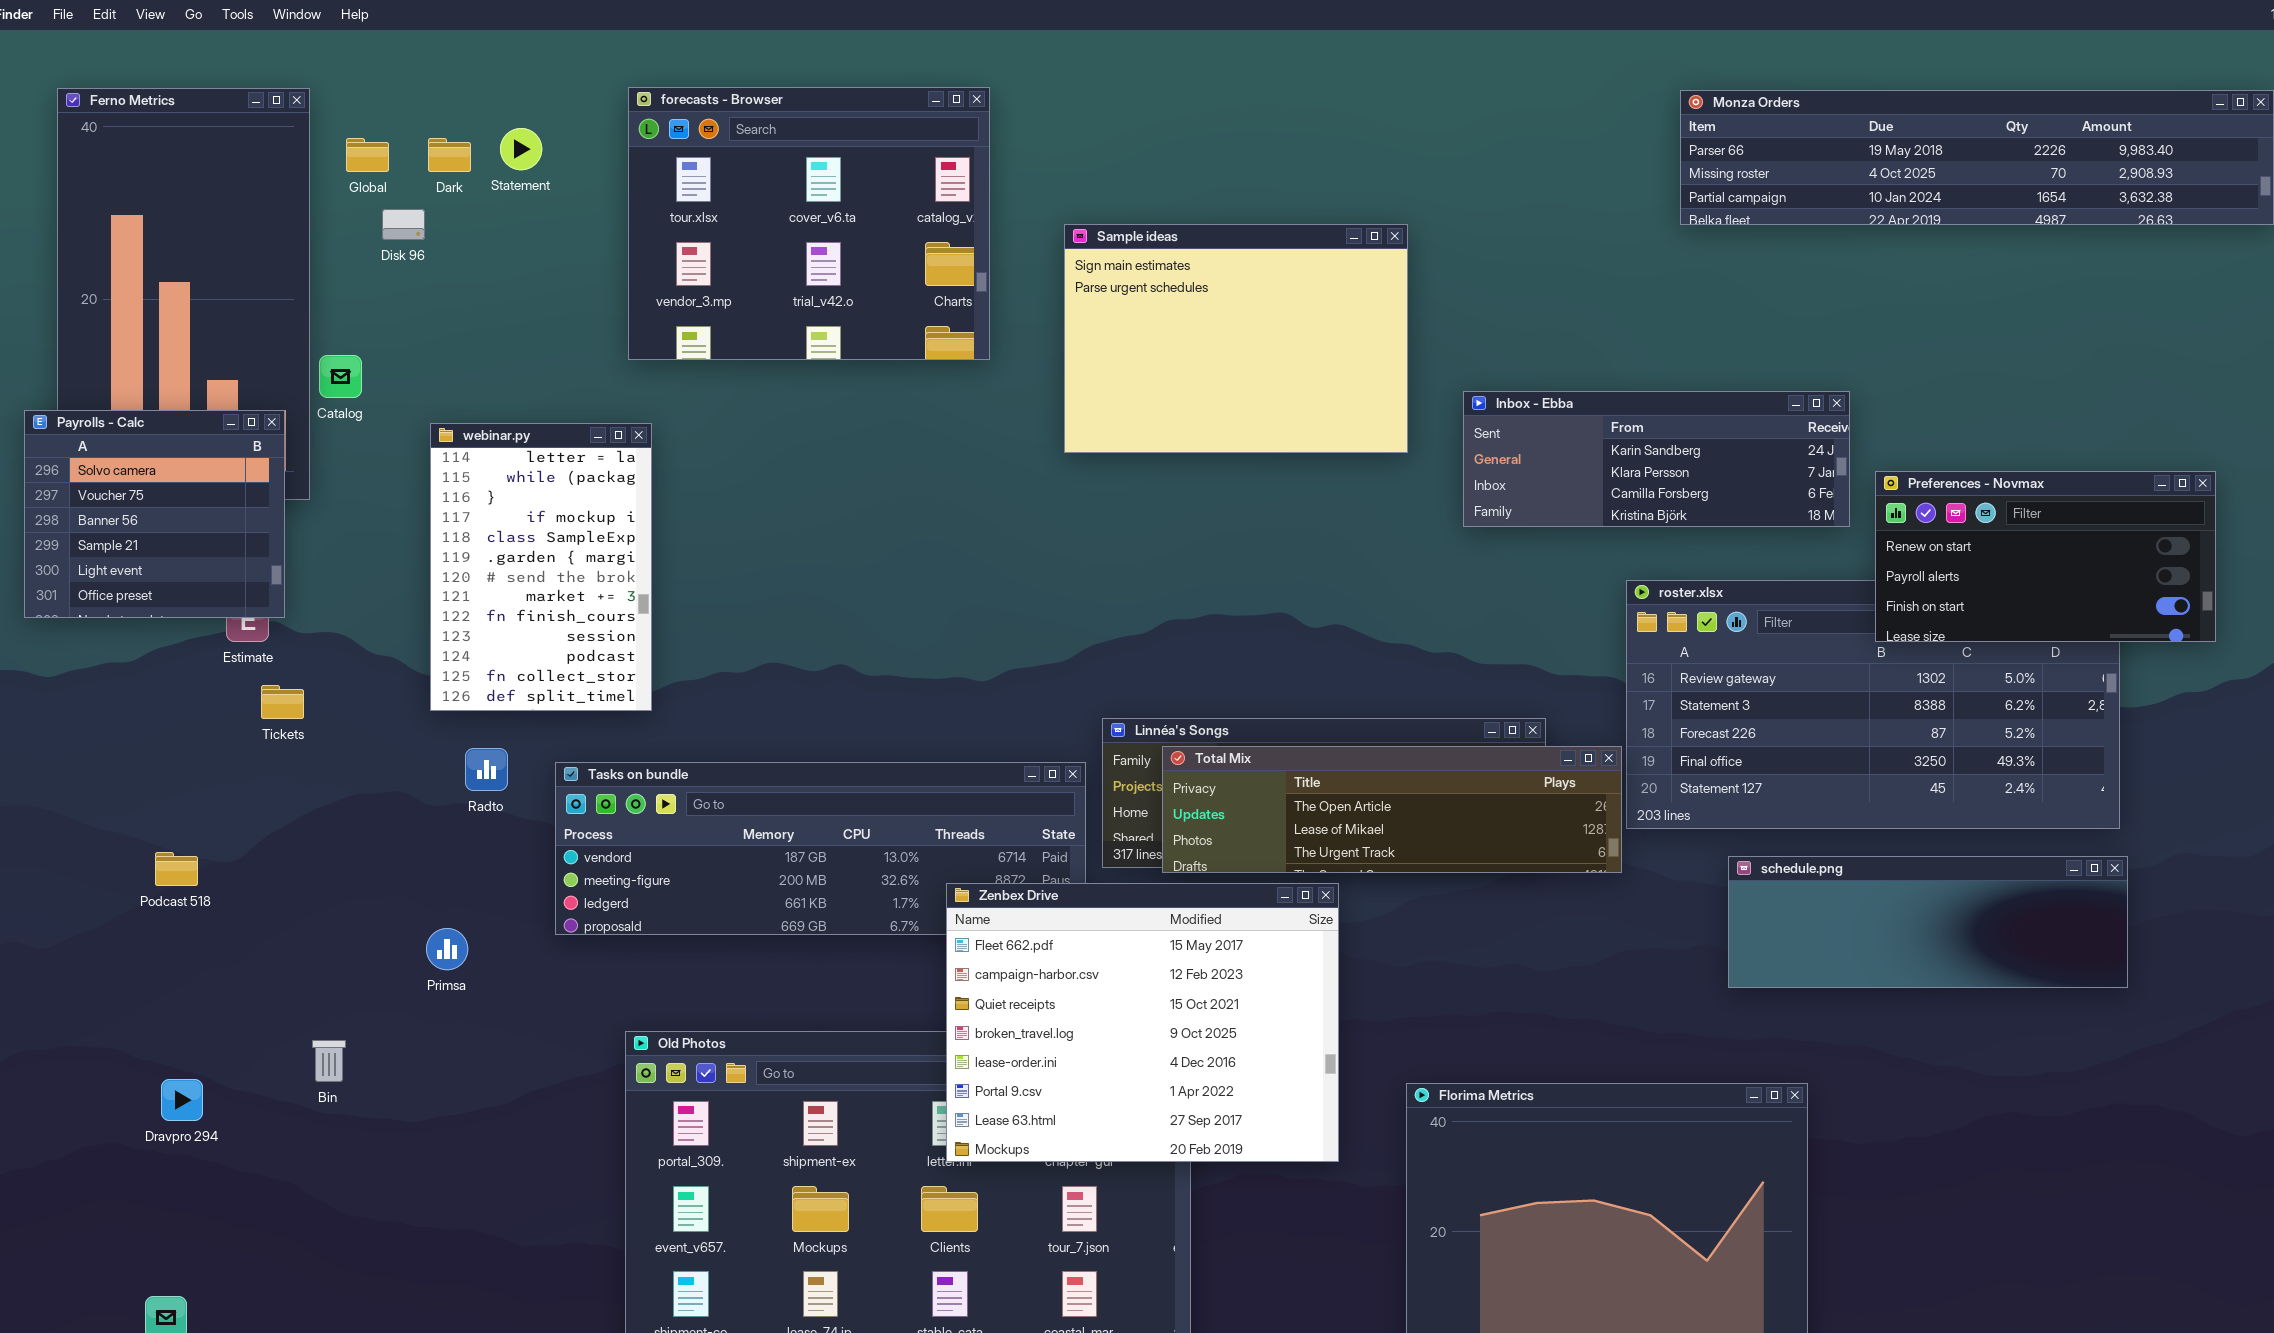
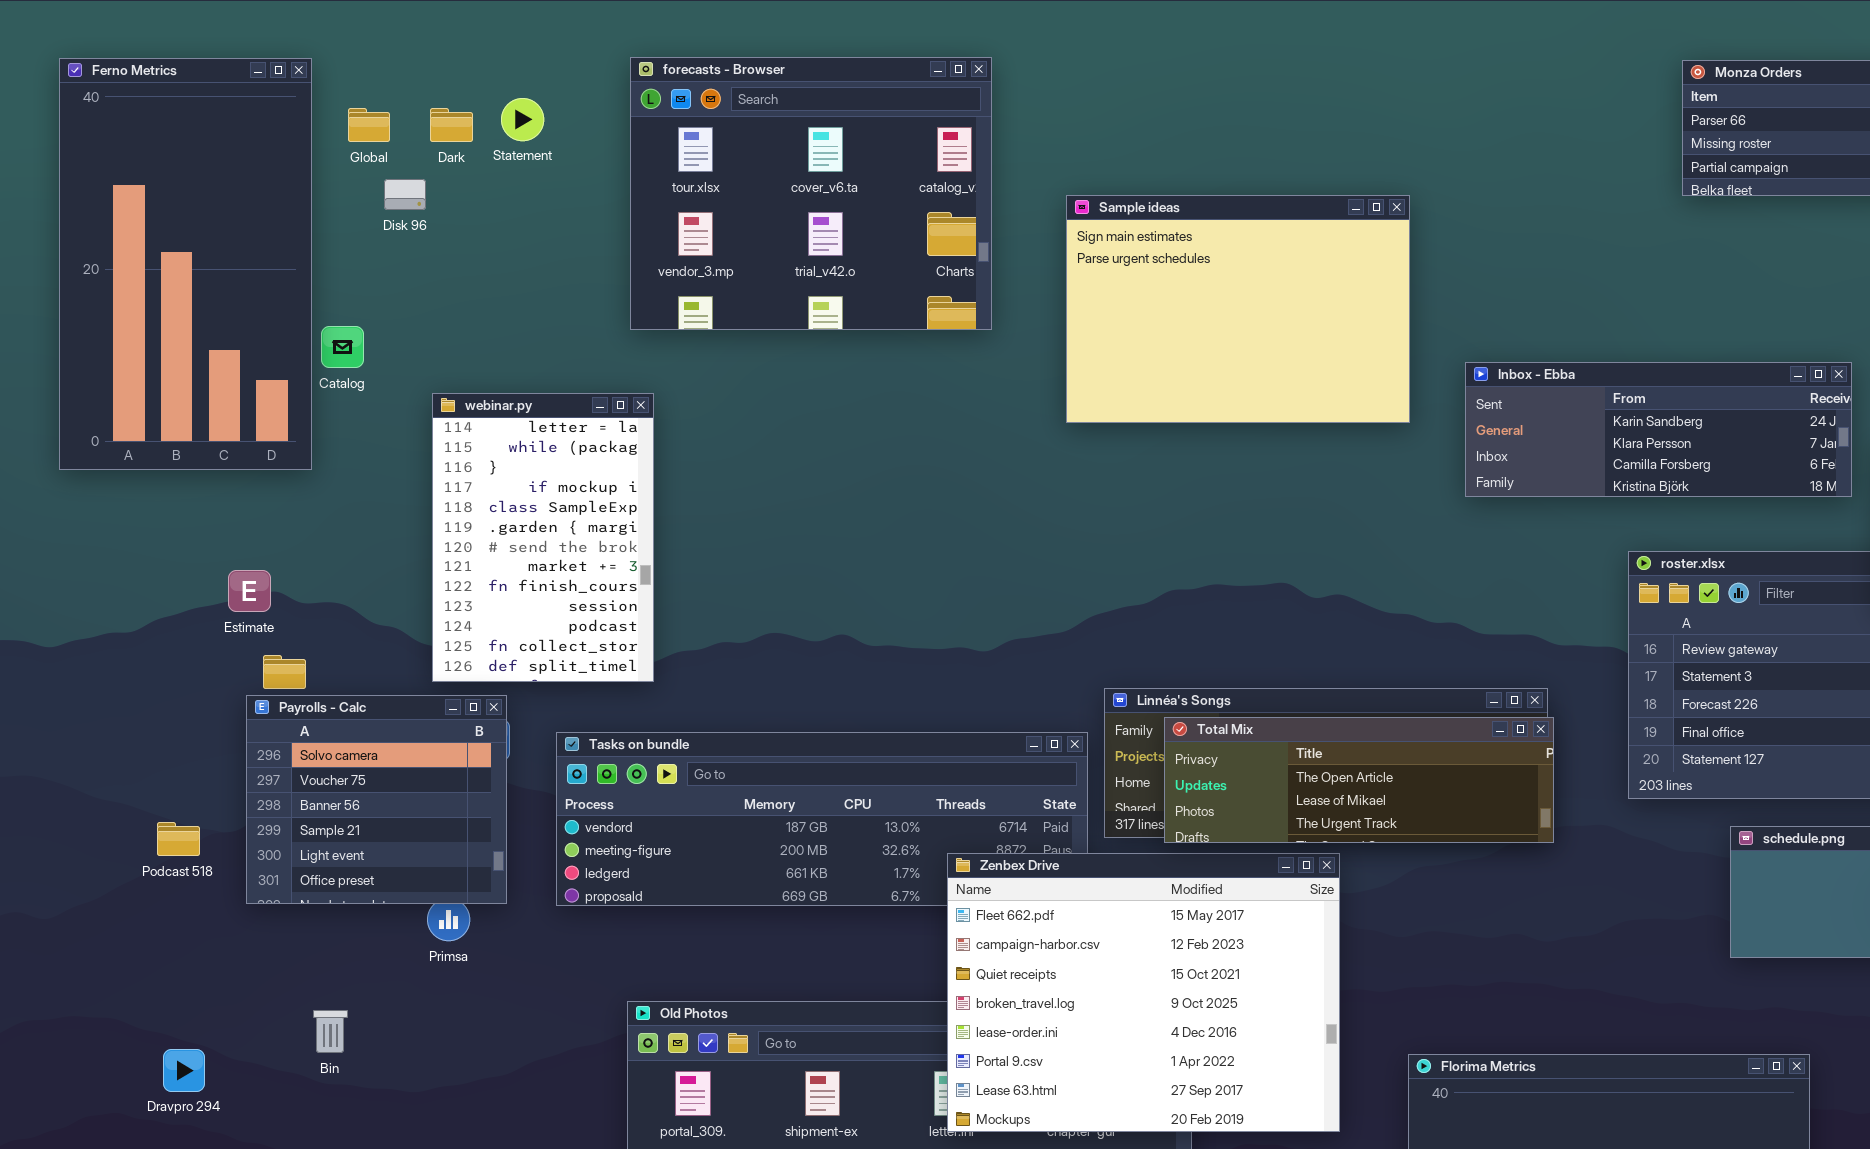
Payrolls - Calc: [24,410,285,618] -> [246,695,507,904], moved
Total Mix: [1162,746,1622,873] -> [1164,717,1554,843], resized

